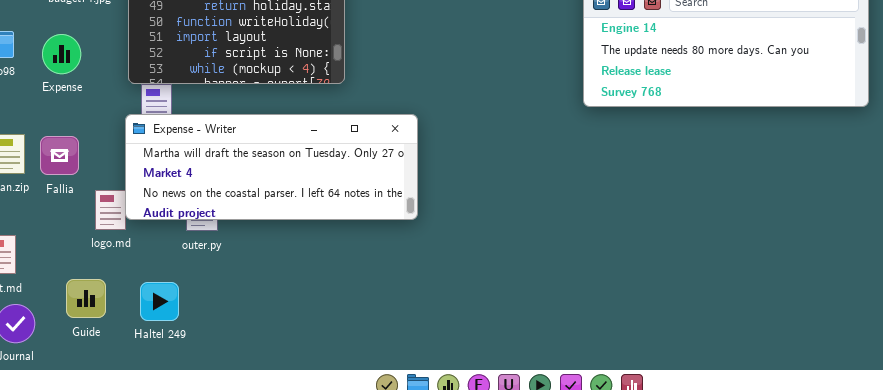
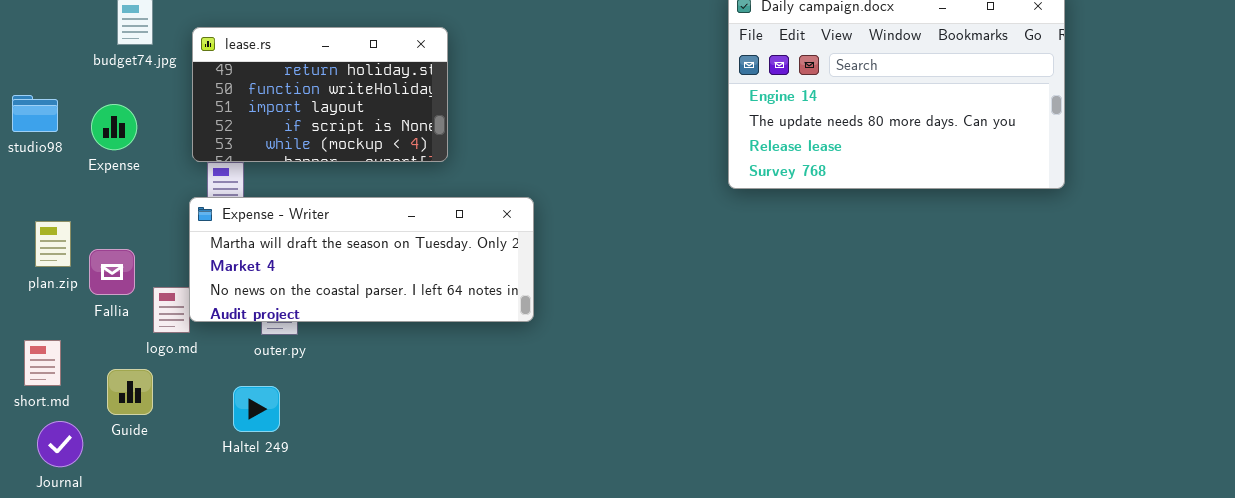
Fallia: [40,136,79,175] -> [89,249,135,295], moved
Guide: [66,279,106,318] -> [107,369,153,415], moved
Haltel 249: [140,282,179,321] -> [233,386,280,432], moved

